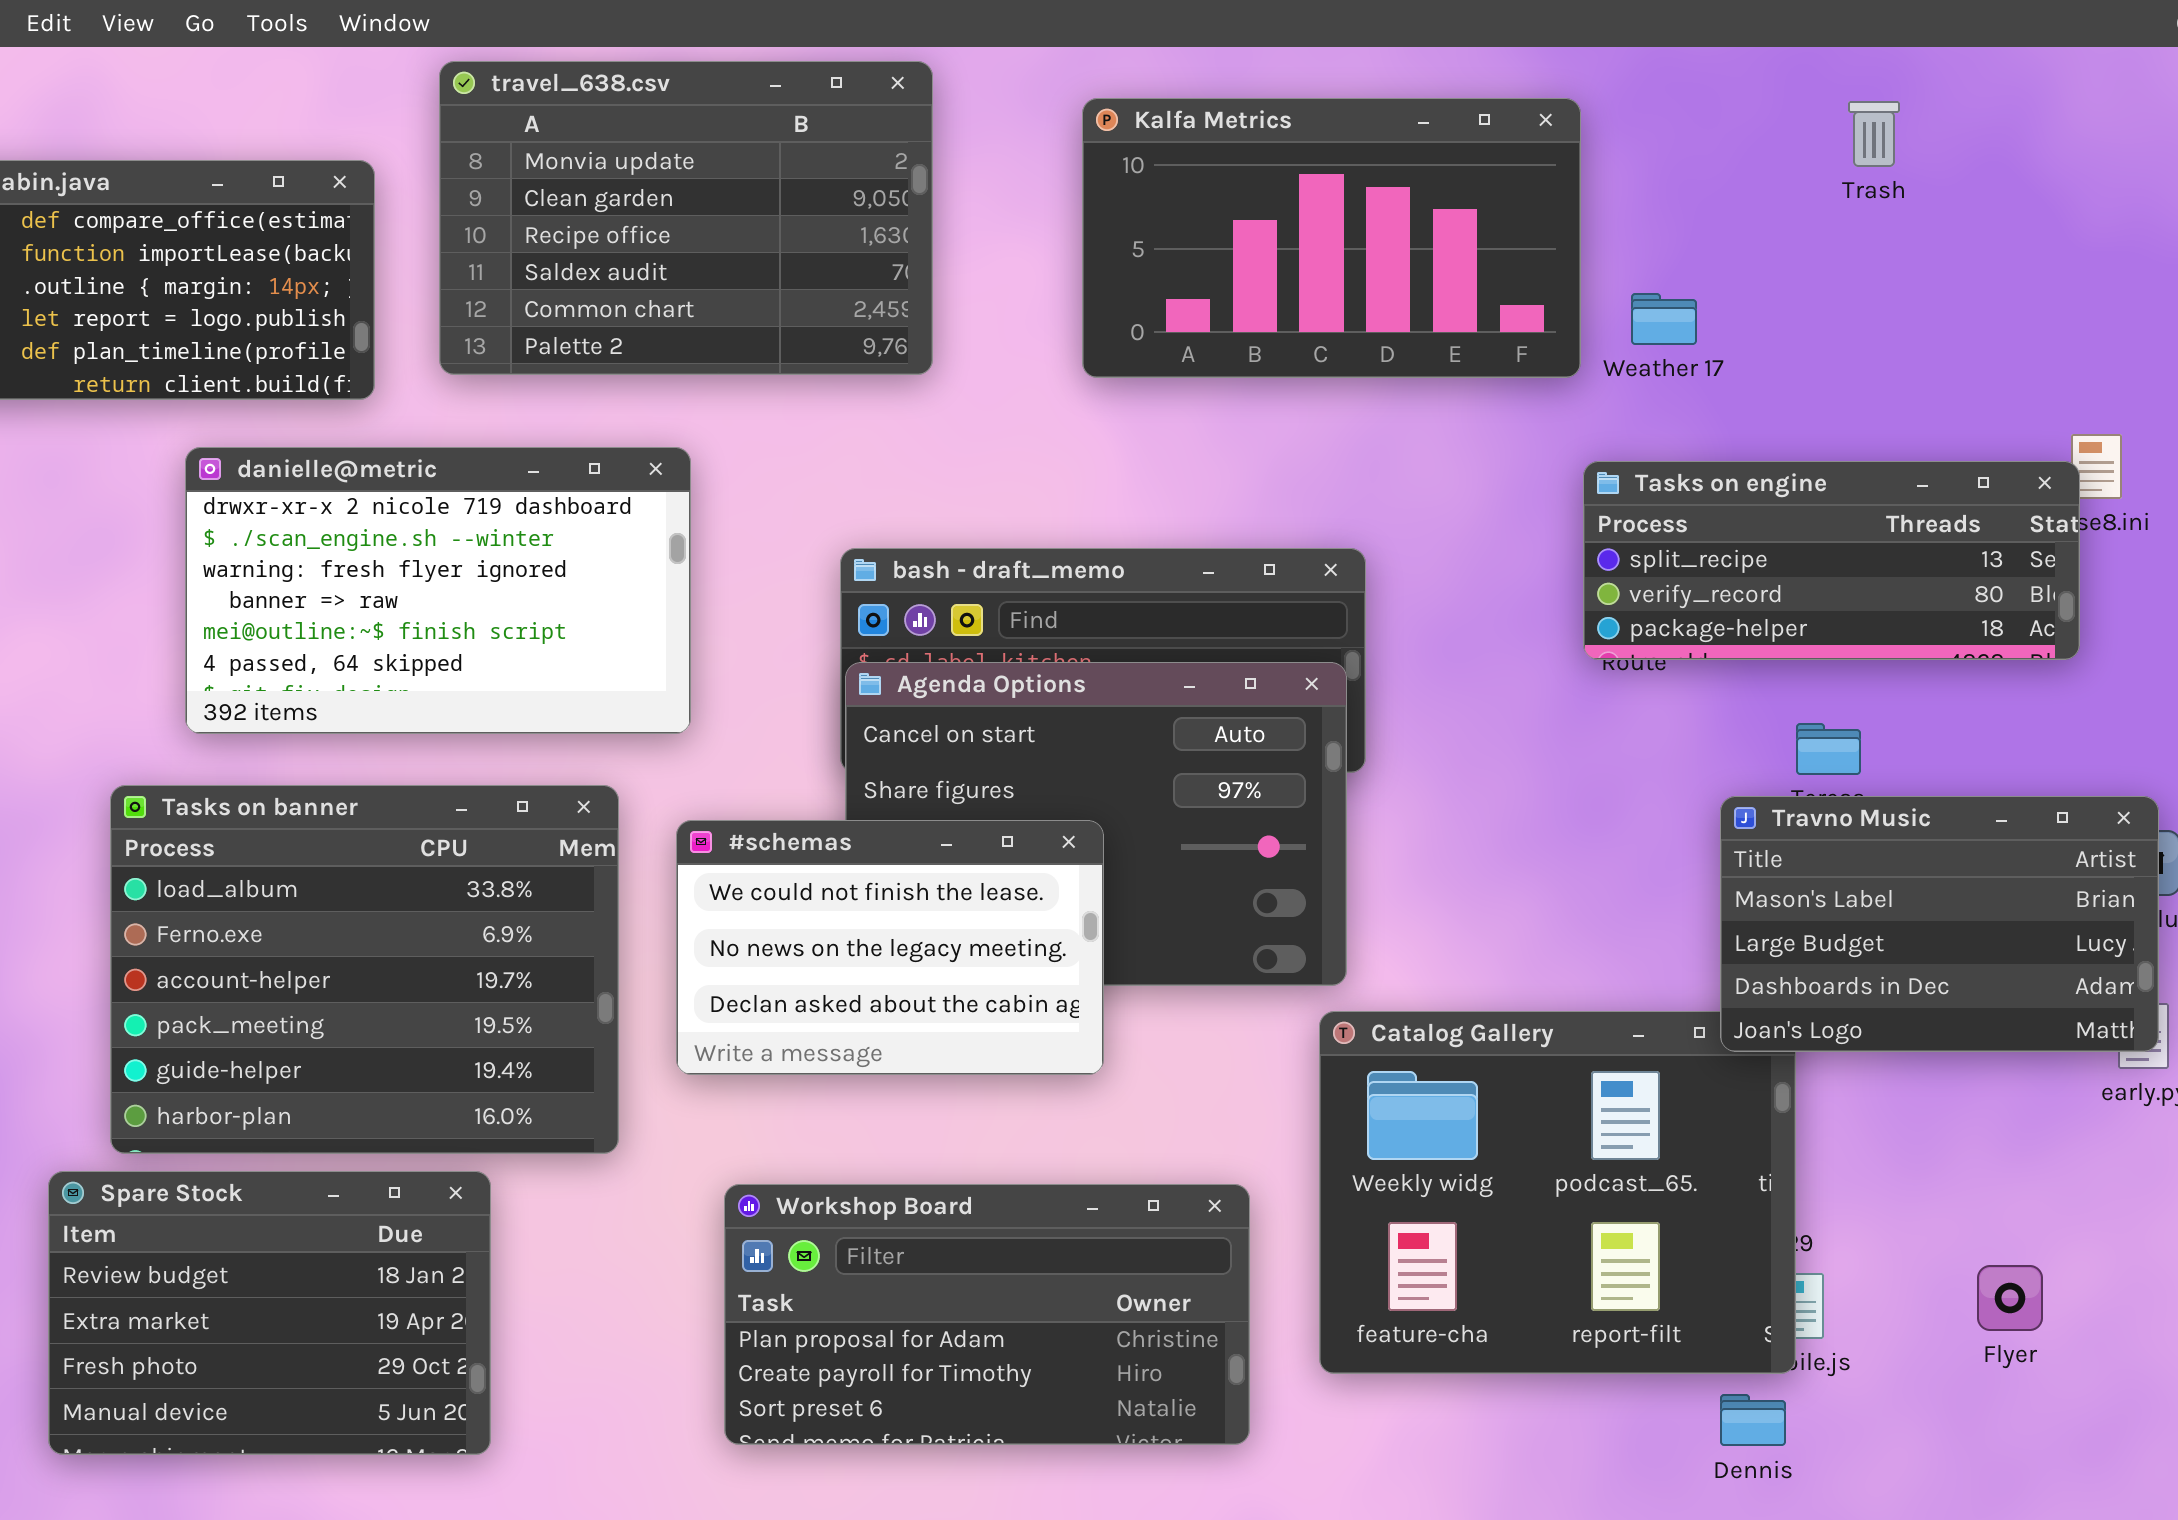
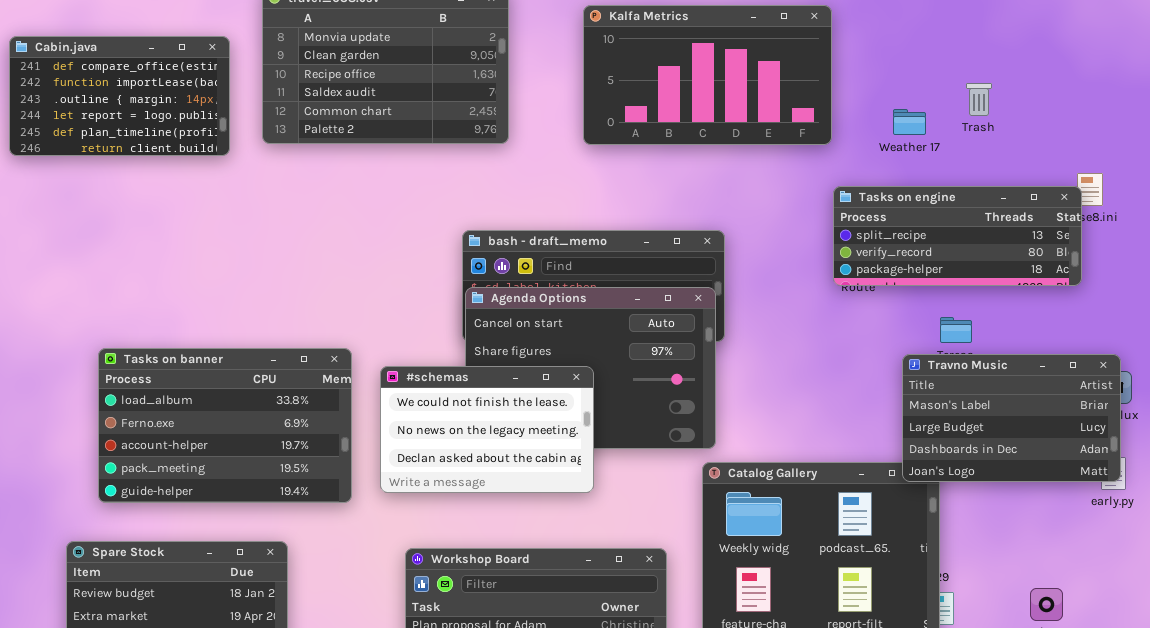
Trash: [1848,101,1900,167] -> [966,83,992,116], moved
Weather 17: [1631,293,1697,345] -> [893,109,926,135], moved
danielle@metric: [185,447,691,734] -> none, closed
Tasks on banner: [110,785,619,1154] -> [98,348,352,503], resized

